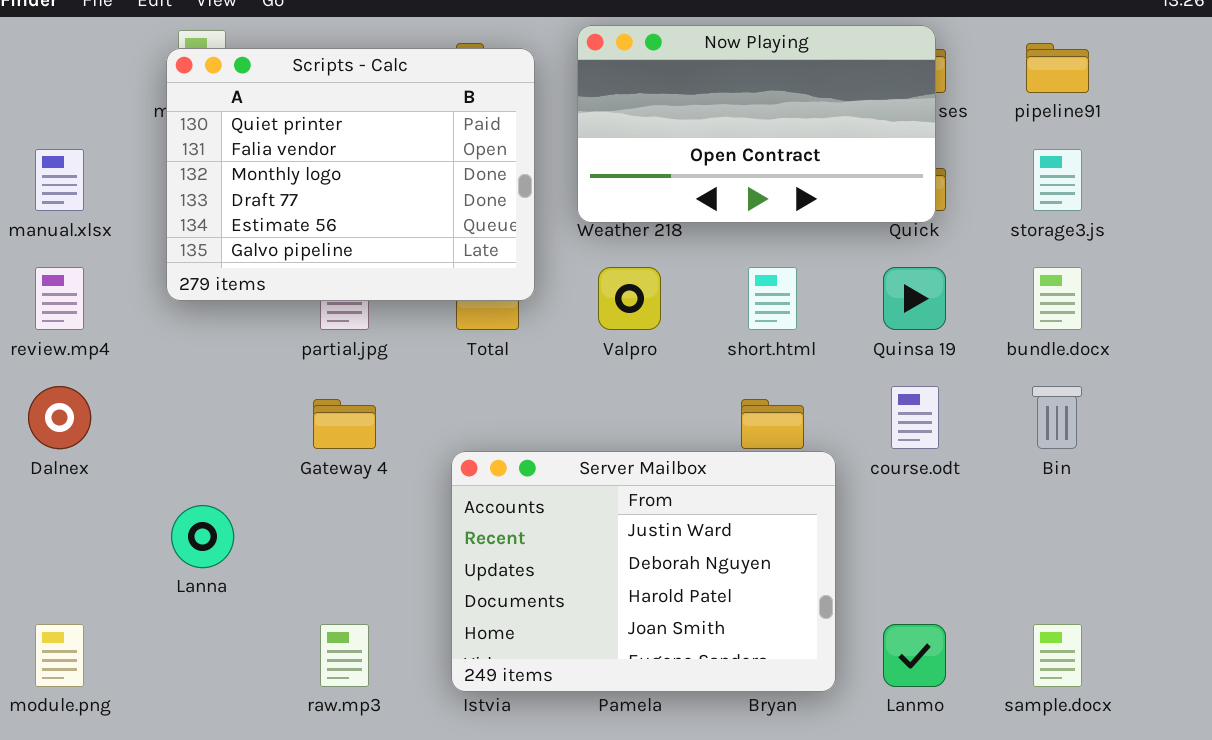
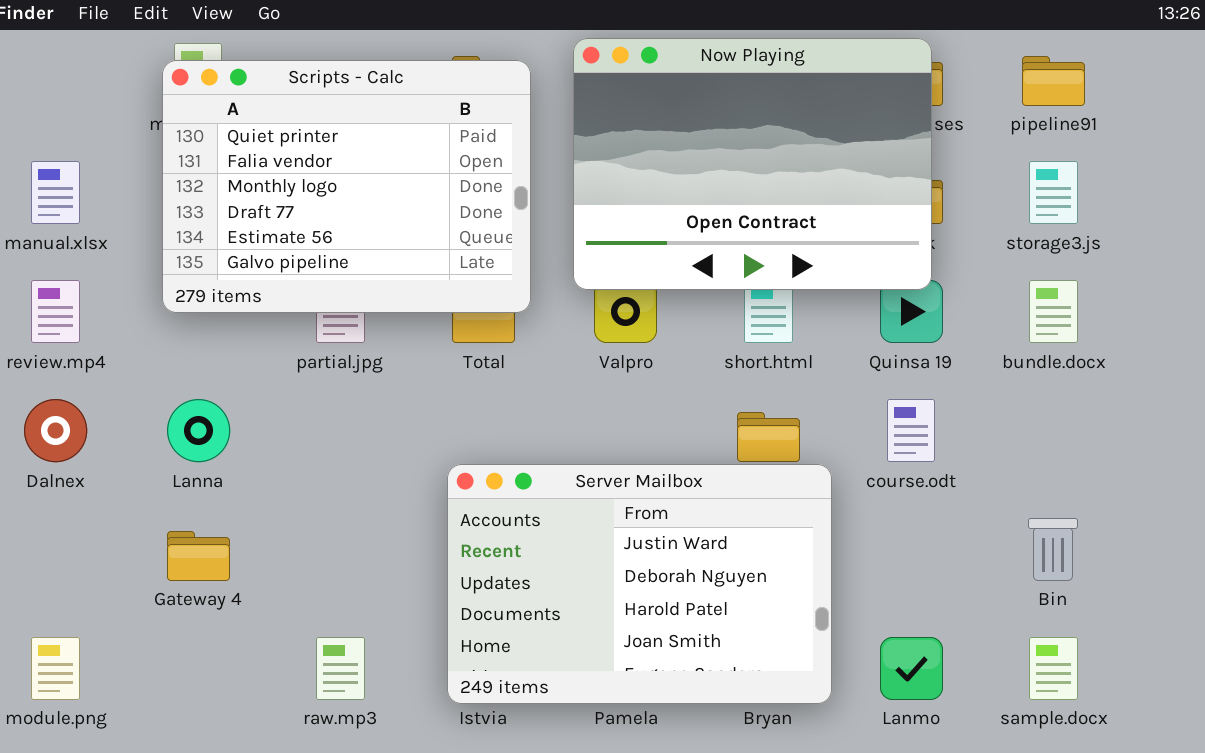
Now Playing: [577,25,936,223] -> [573,38,932,290], resized
Bin: [1032,386,1082,449] -> [1028,518,1078,581], moved
Gateway 4: [313,399,376,449] -> [167,531,230,581], moved
Lanna: [171,505,234,568] -> [167,399,230,462], moved

